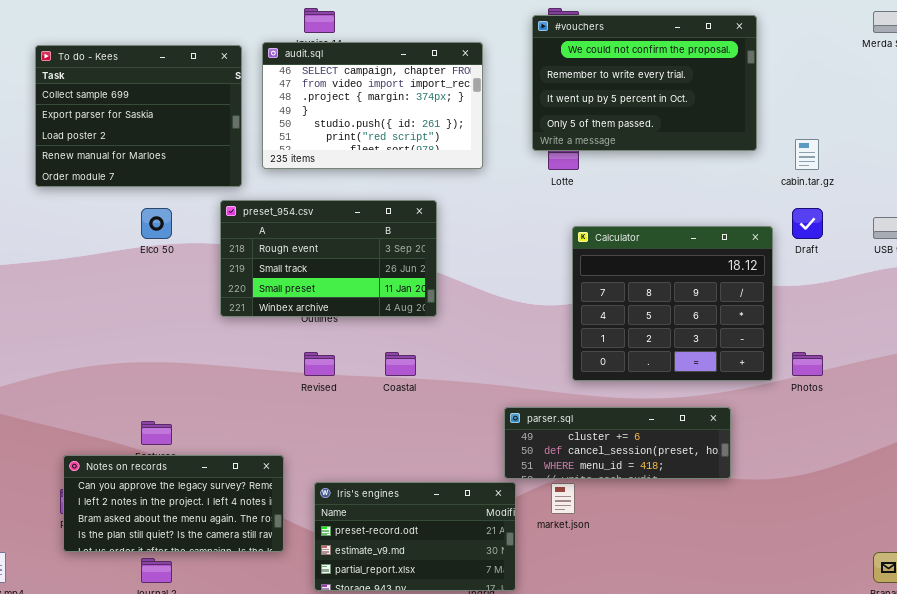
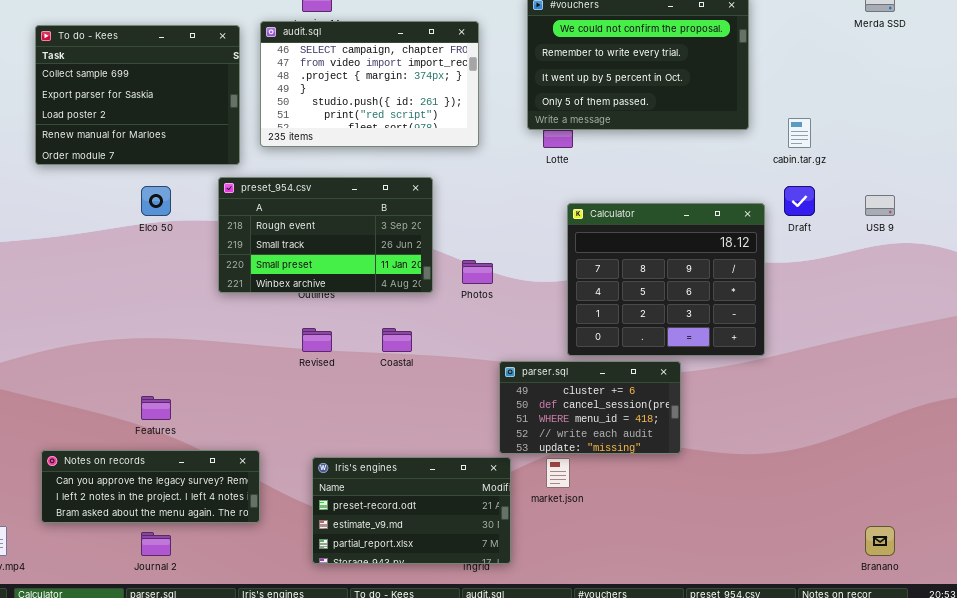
Photos: [792,352,823,376] -> [462,260,493,284], moved
parser.sql: [504,407,731,479] -> [499,361,681,454], resized
Notes on records: [63,455,284,552] -> [41,450,260,523], moved, resized

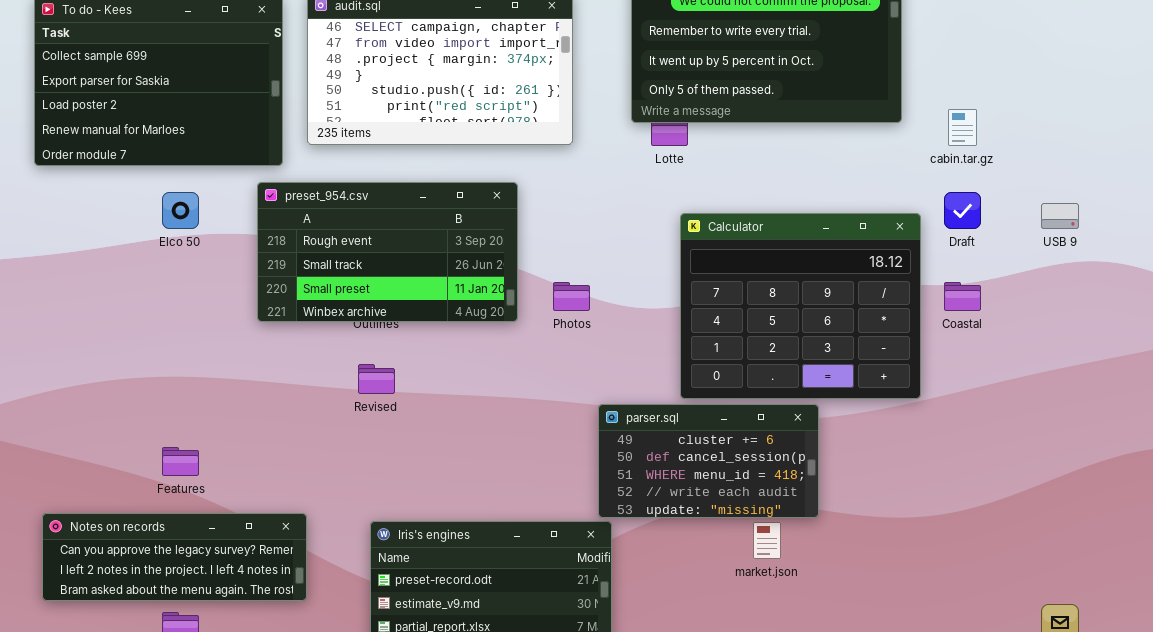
Coastal: [382,328,412,352] -> [944,282,981,311], moved
market.json: [546,458,570,488] -> [753,522,781,559], moved

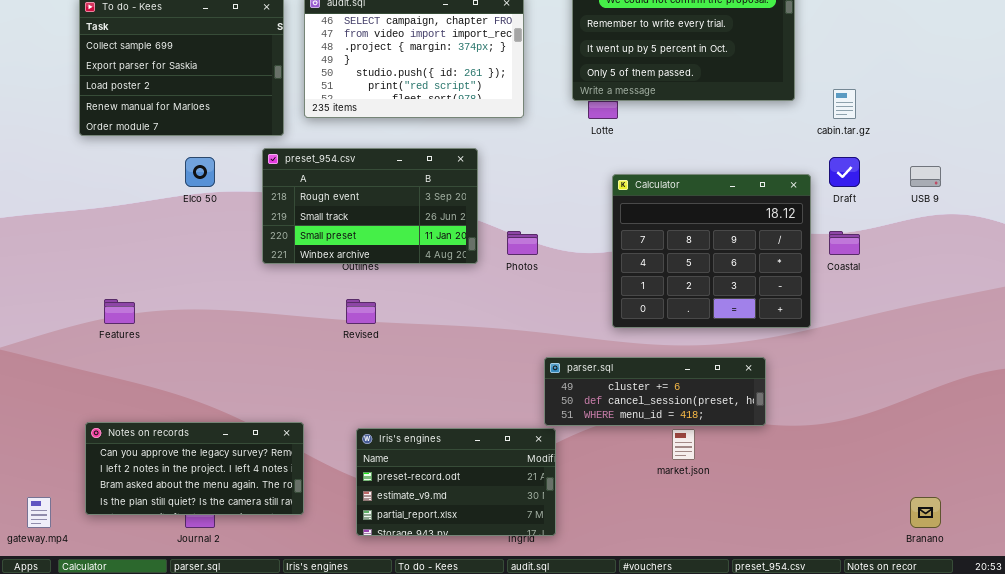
parser.sql: [598,404,819,518] -> [544,357,766,426], resized
Features: [162,447,199,476] -> [104,299,135,324], moved
Notes on records: [42,513,307,601] -> [85,422,304,515], resized

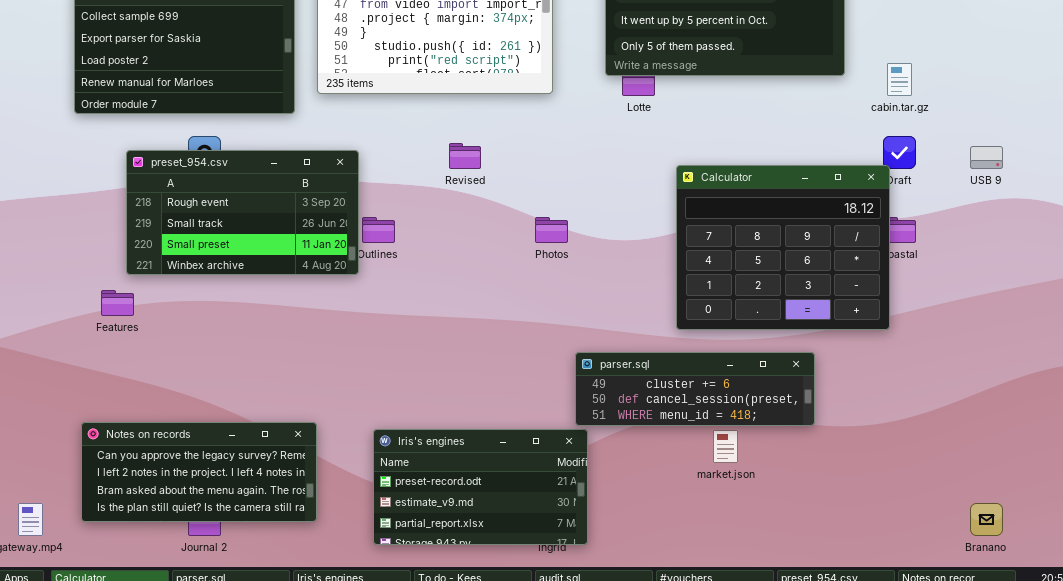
preset_954.csv: [262,148,478,264] -> [126,150,359,275], moved
Calculator: [612,174,811,328] -> [676,165,890,330], moved
Revised: [346,299,376,324] -> [449,143,481,169], moved

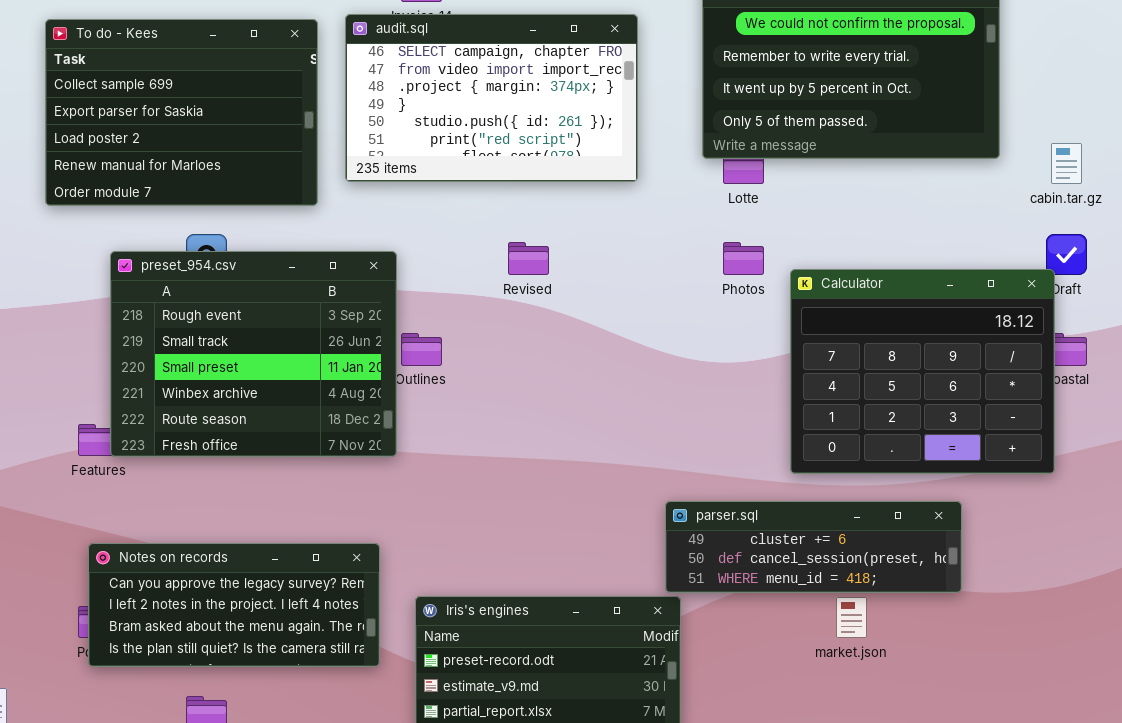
preset_954.csv: [126,150,359,275] -> [110,251,397,457], resized
Photos: [535,217,568,243] -> [723,242,764,275], moved
Notes on records: [81,422,317,522] -> [88,543,380,667], moved

